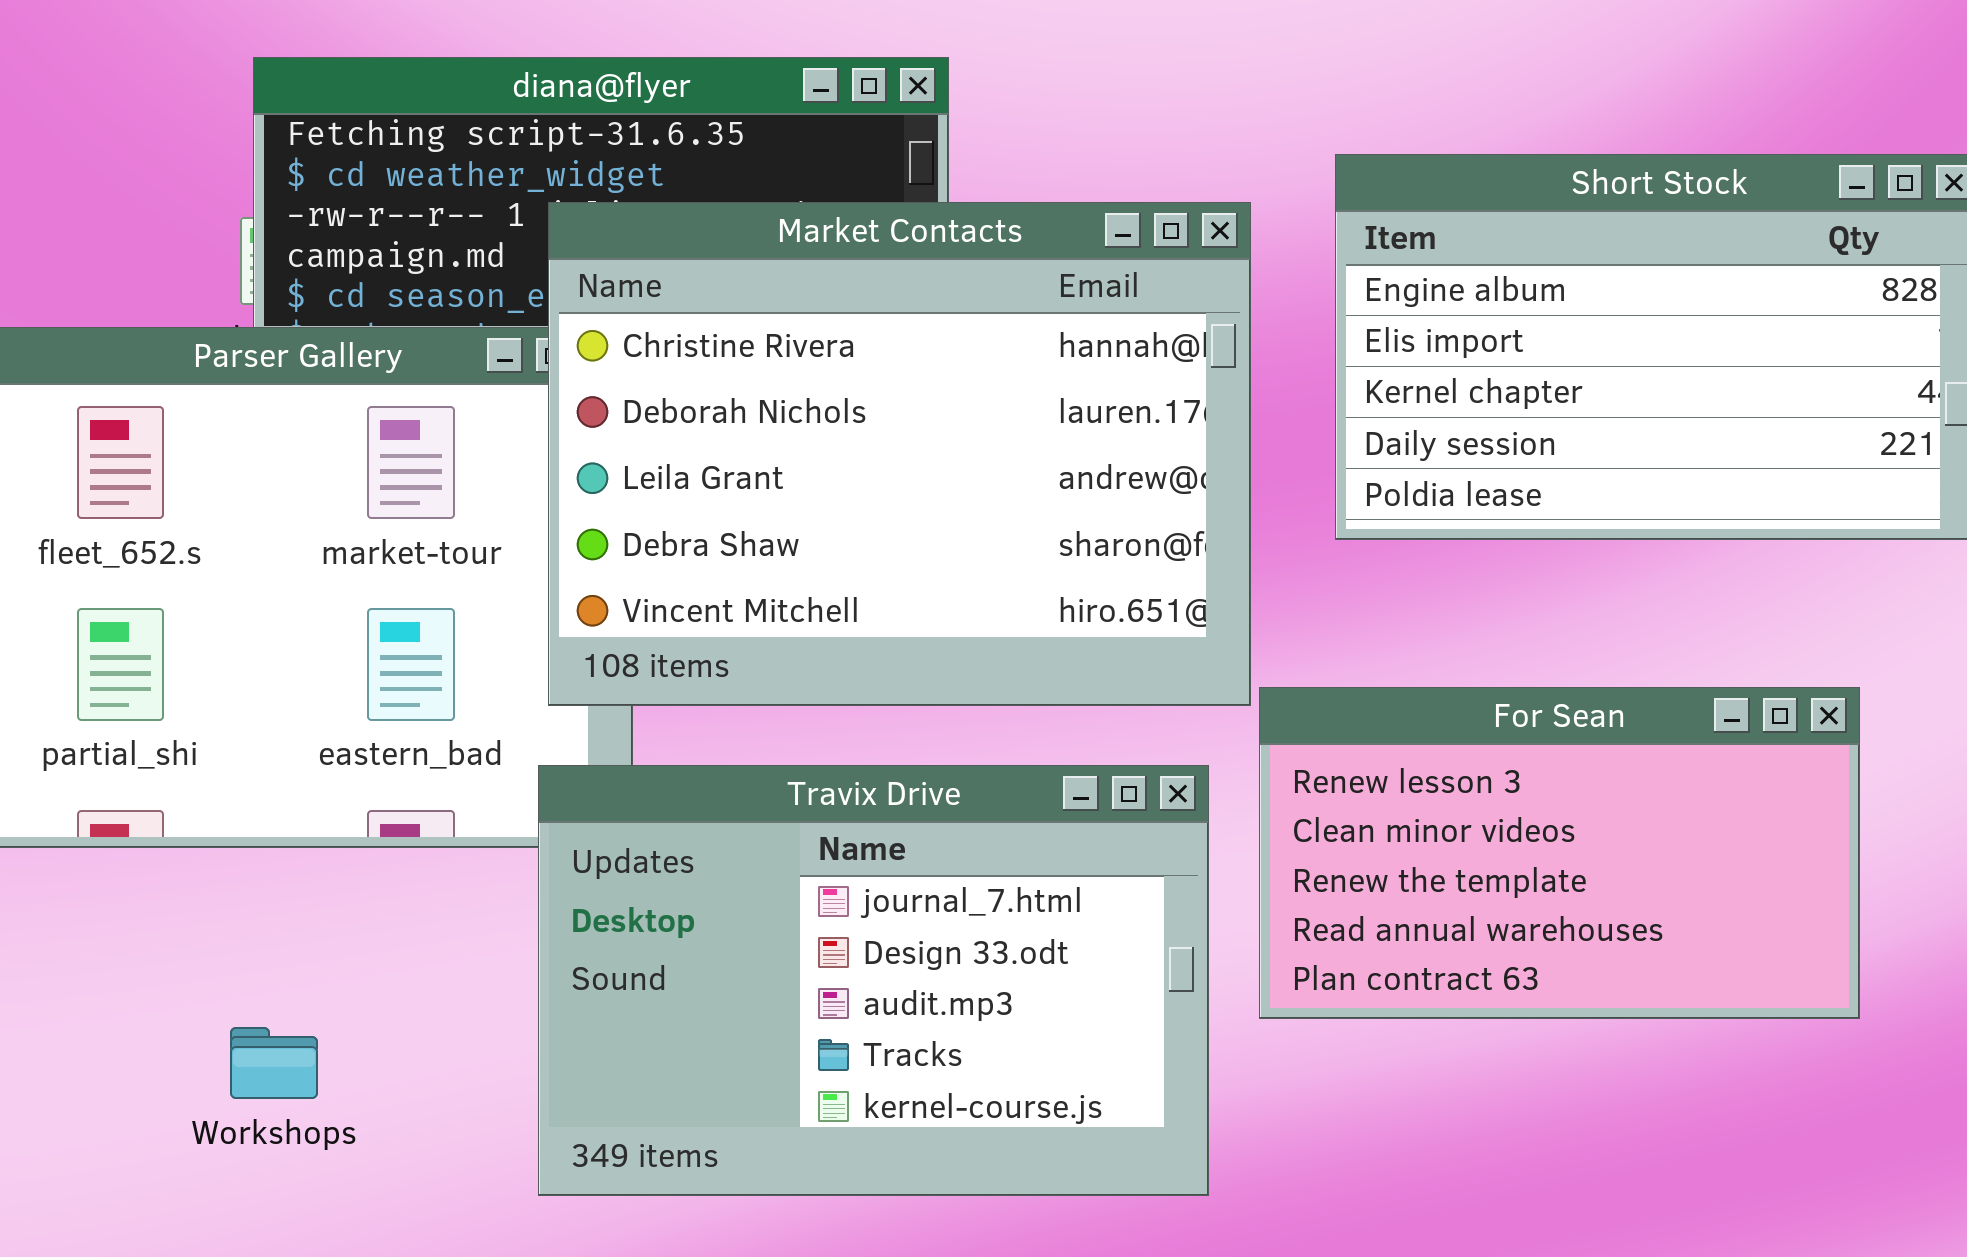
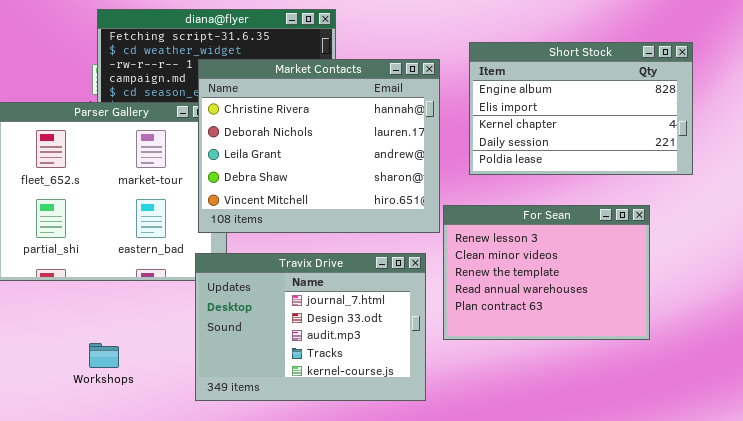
For Sean: [1259,687,1860,1019] -> [443,205,650,340], resized

